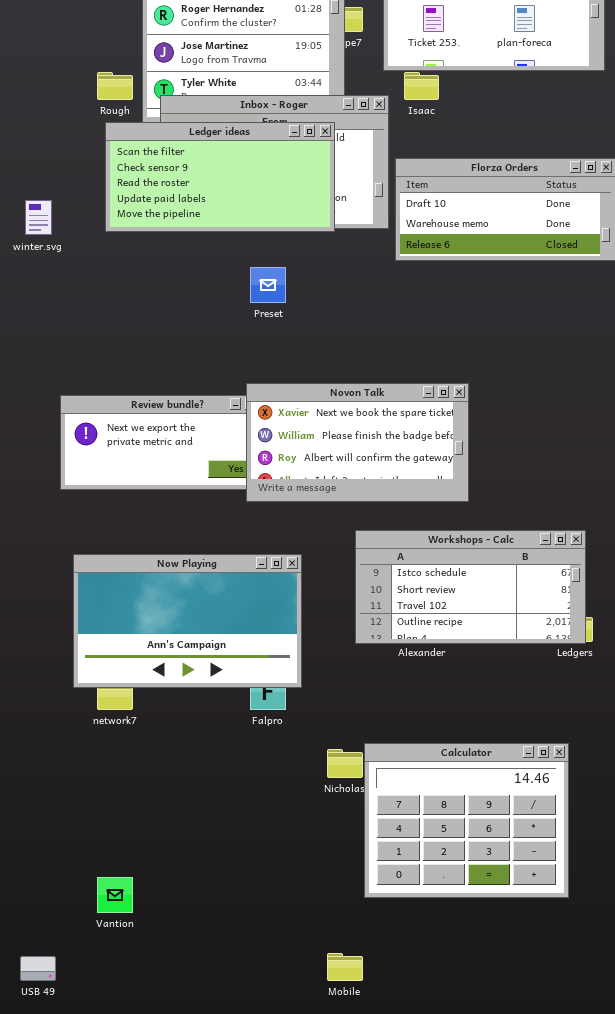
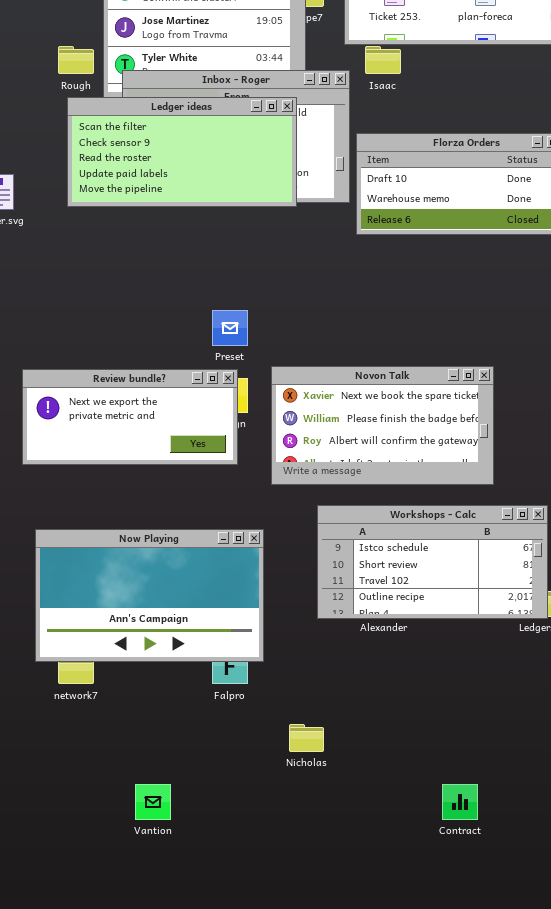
Preset: [250,267,286,303] -> [212,310,248,346], moved
Novon Talk: [246,383,469,502] -> [271,366,494,485], moved
Calculator: [364,743,569,898] -> none, closed
Vantion: [97,877,133,913] -> [135,784,171,820], moved

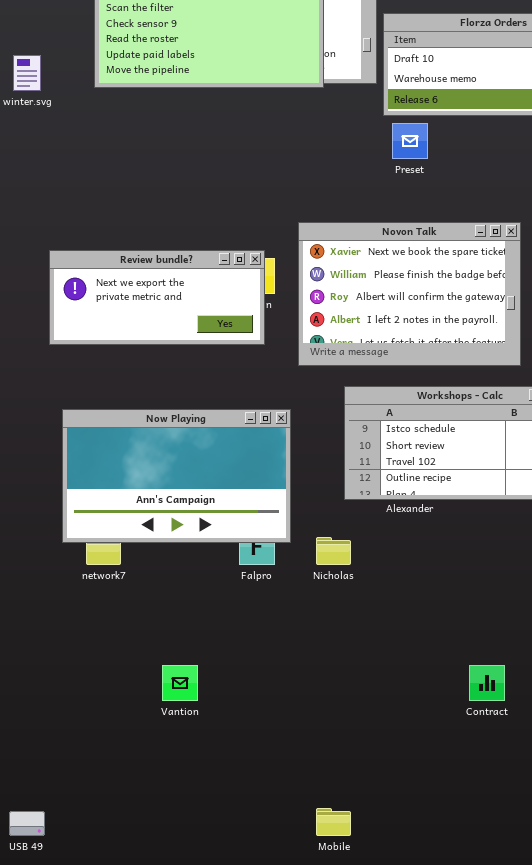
Preset: [212,310,248,346] -> [392,123,428,159], moved
Novon Talk: [271,366,494,485] -> [298,222,521,366], resized
Nicholas: [289,724,324,752] -> [316,537,351,565], moved

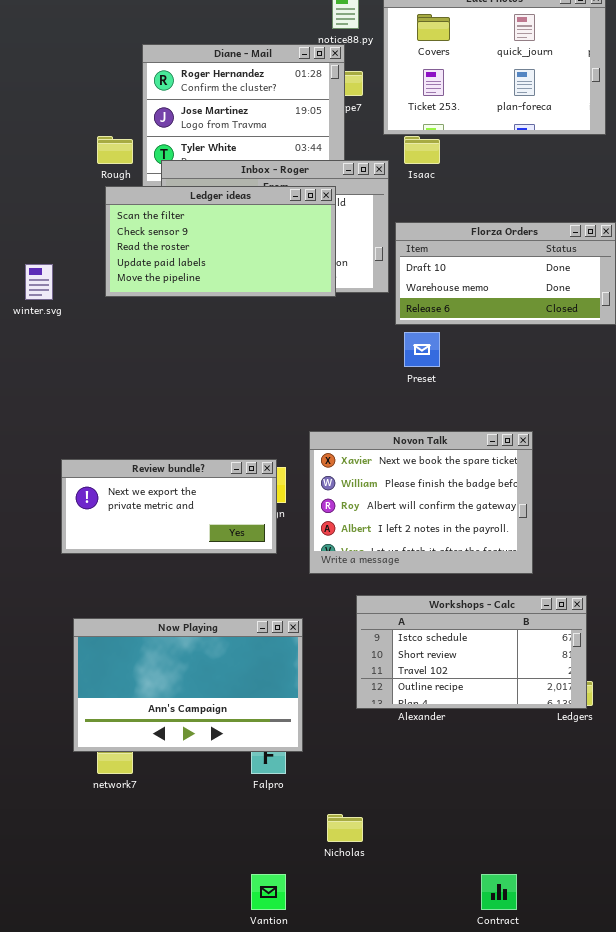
Nicholas: [316,537,351,565] -> [327,814,363,842], moved
Vantion: [162,665,198,701] -> [251,874,286,910], moved

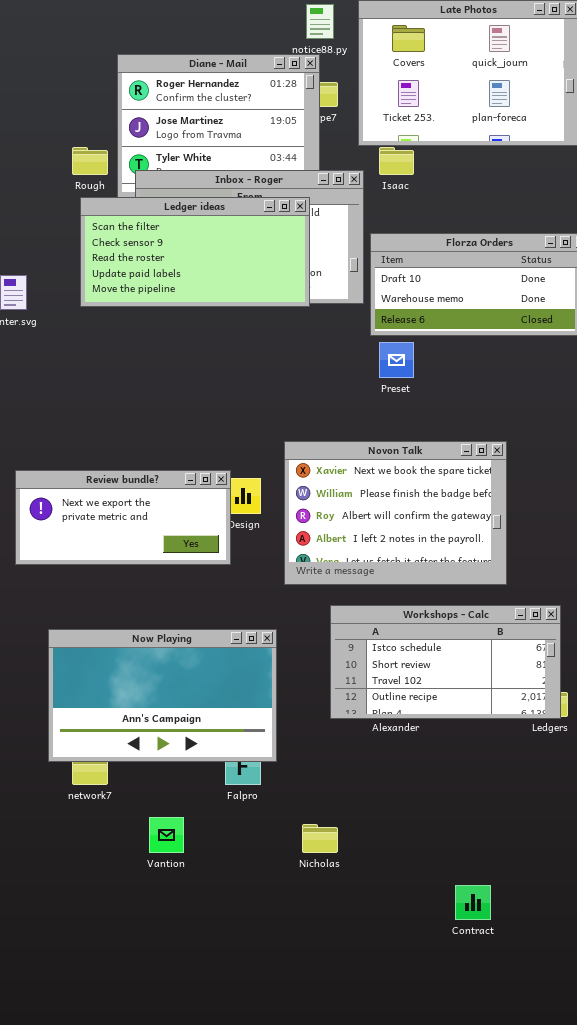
Review bundle?: [61,459,277,554] -> [15,470,231,565], moved
Vantion: [251,874,286,910] -> [149,817,184,853], moved

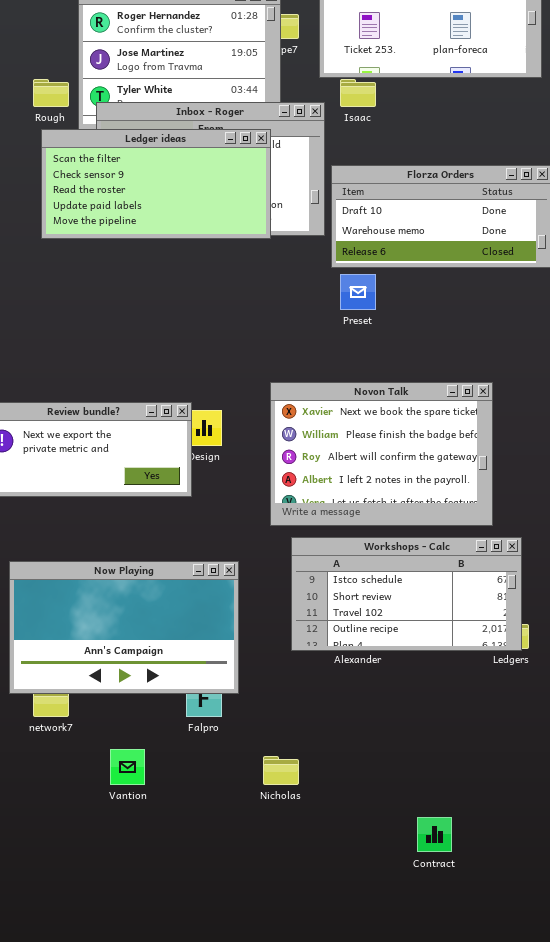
Novon Talk: [284,441,507,585] -> [270,382,493,526], moved

